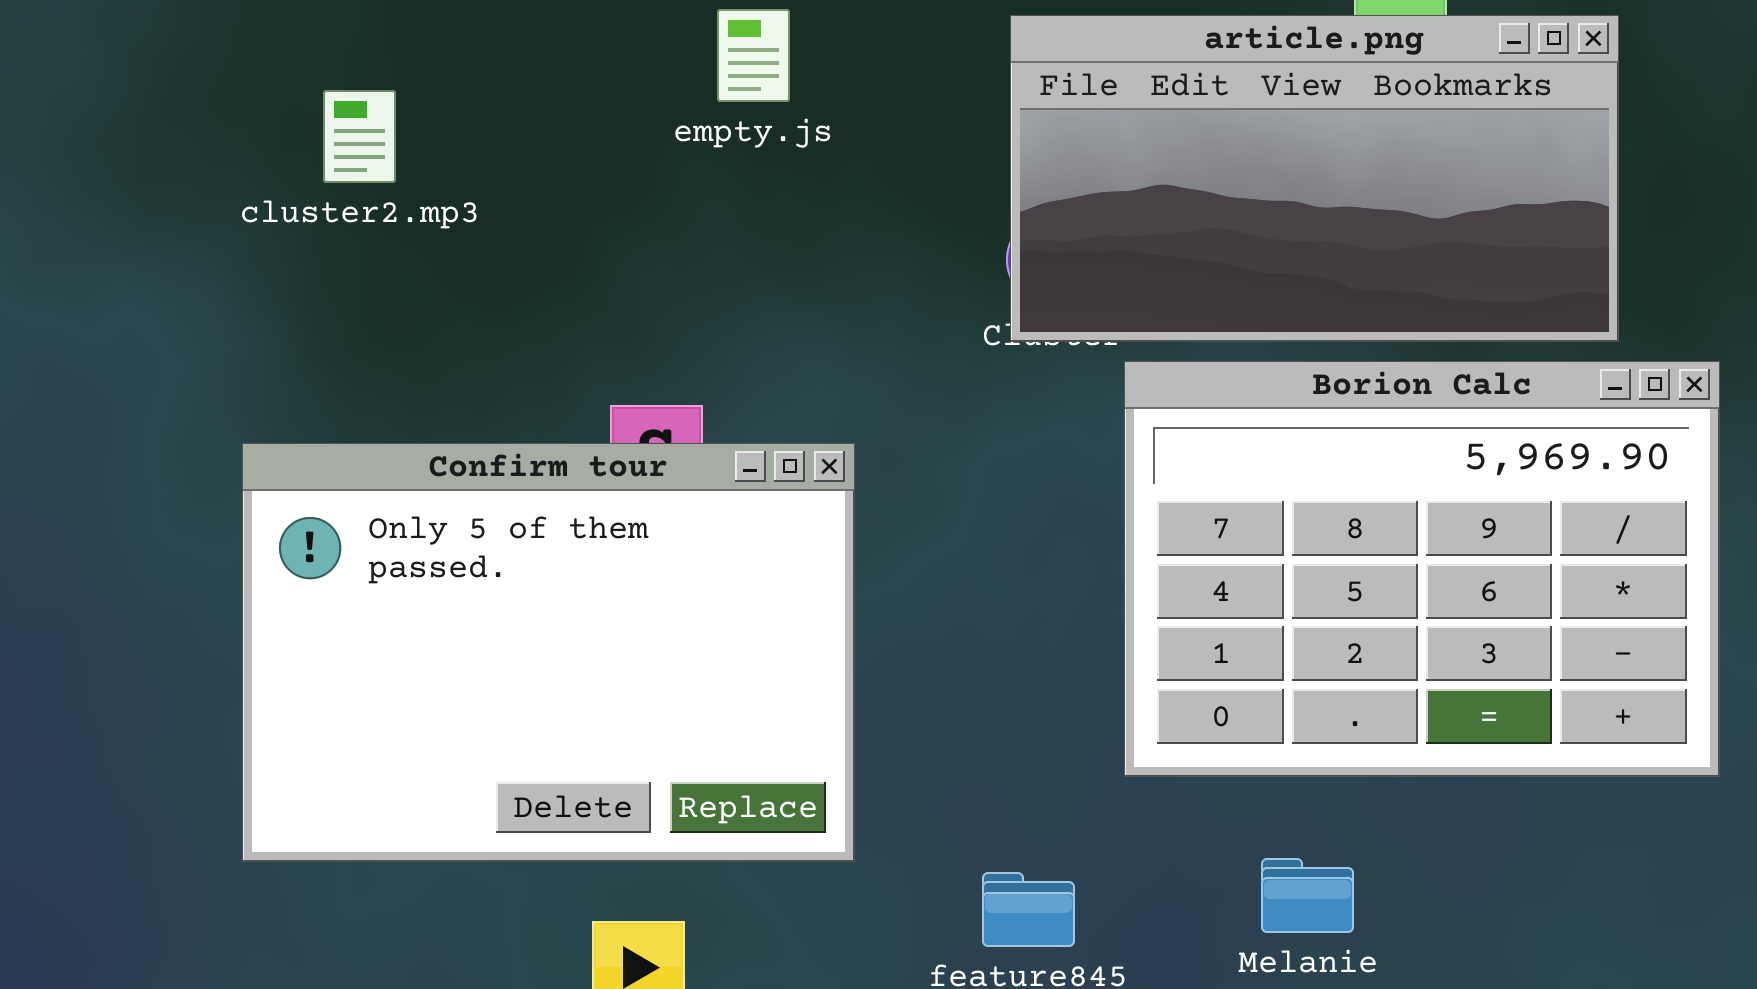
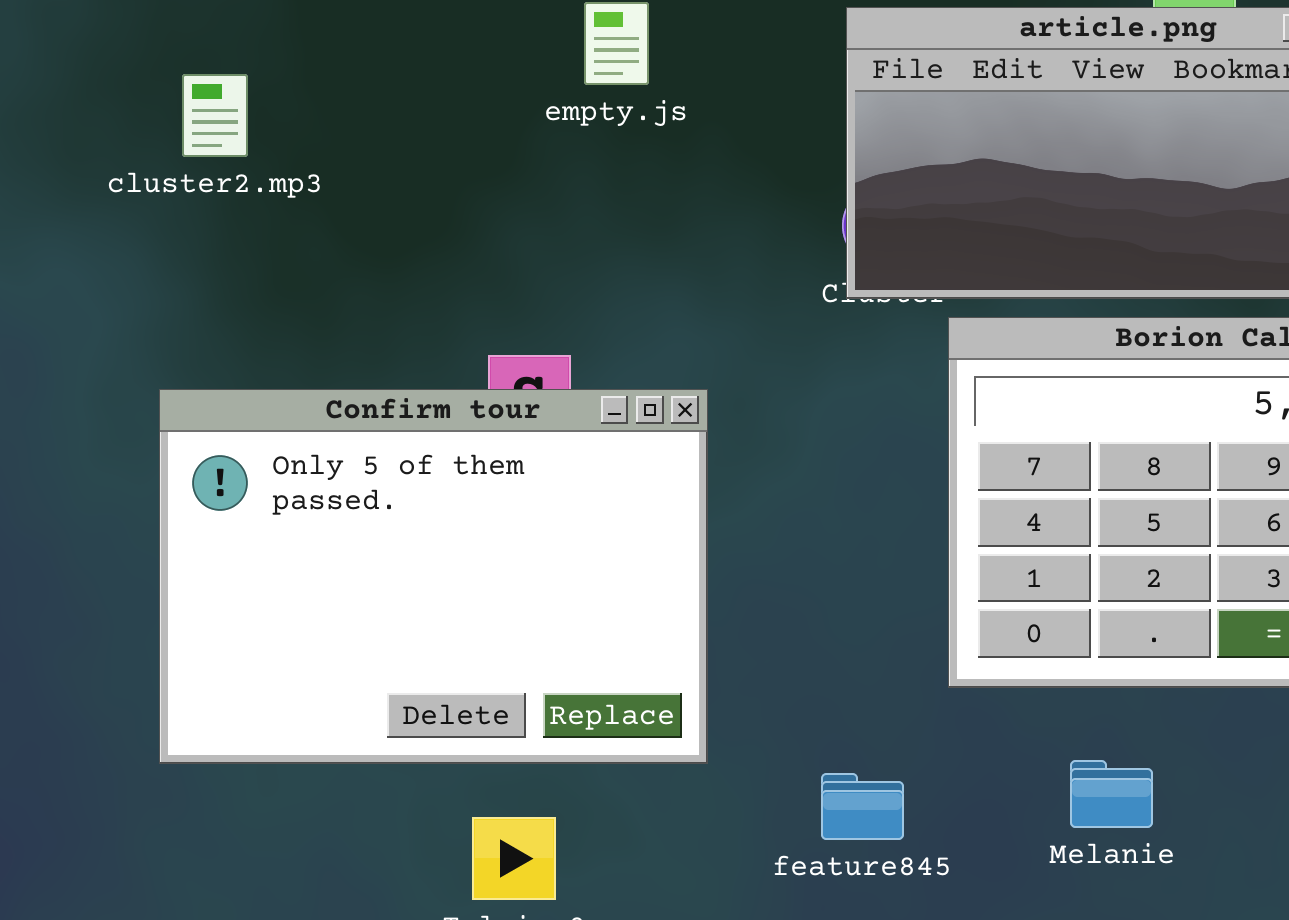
cluster2.mp3: [323,90,396,183] -> [182,74,248,157], moved

